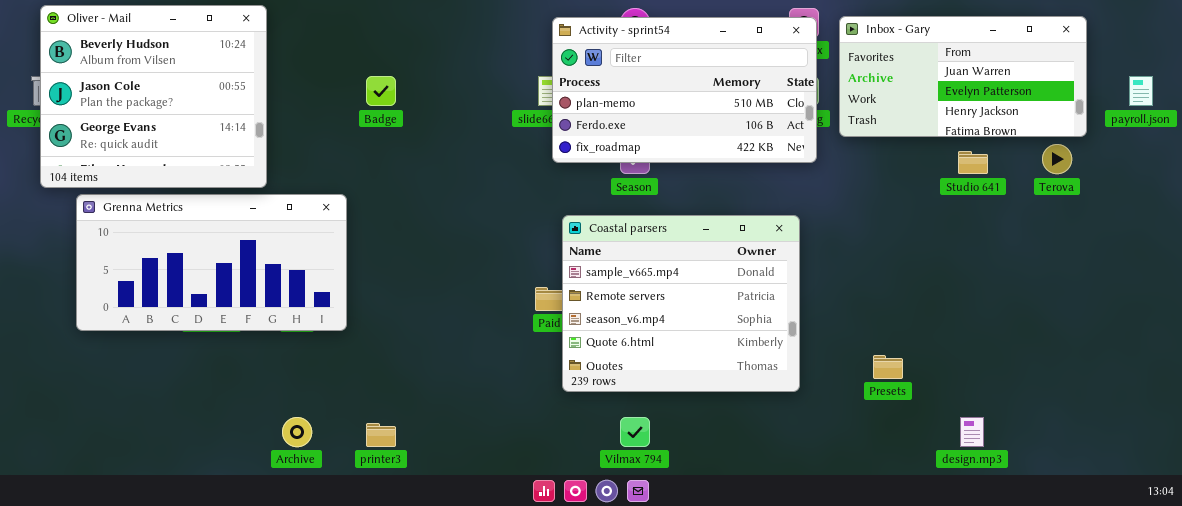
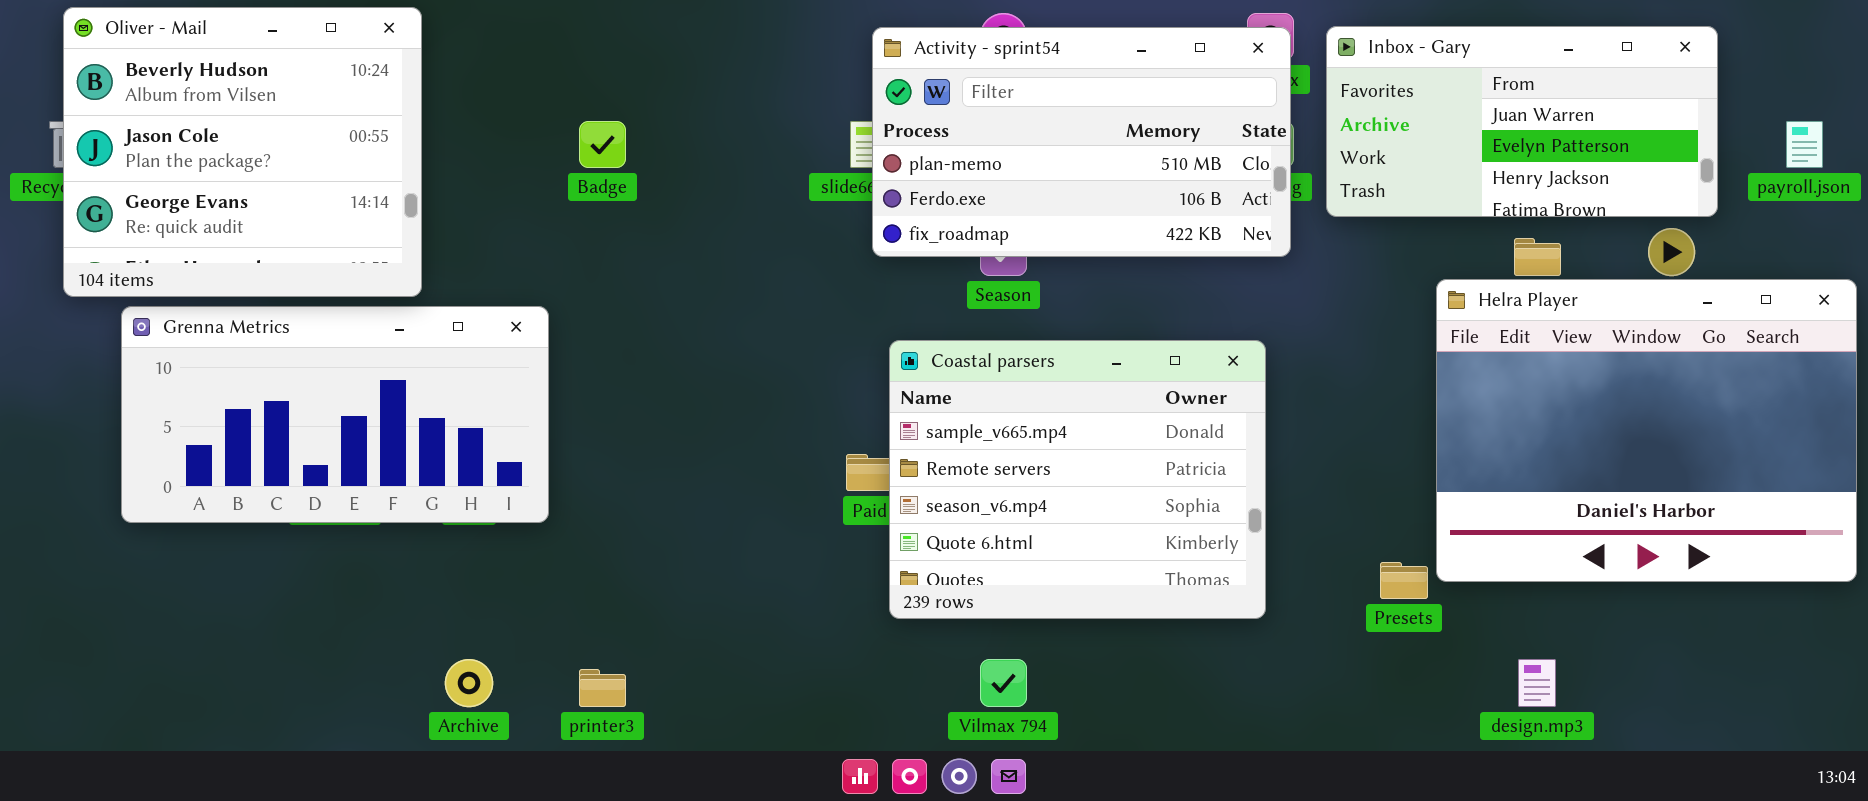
Helra Player: none -> [1436,279,1857,582], opened

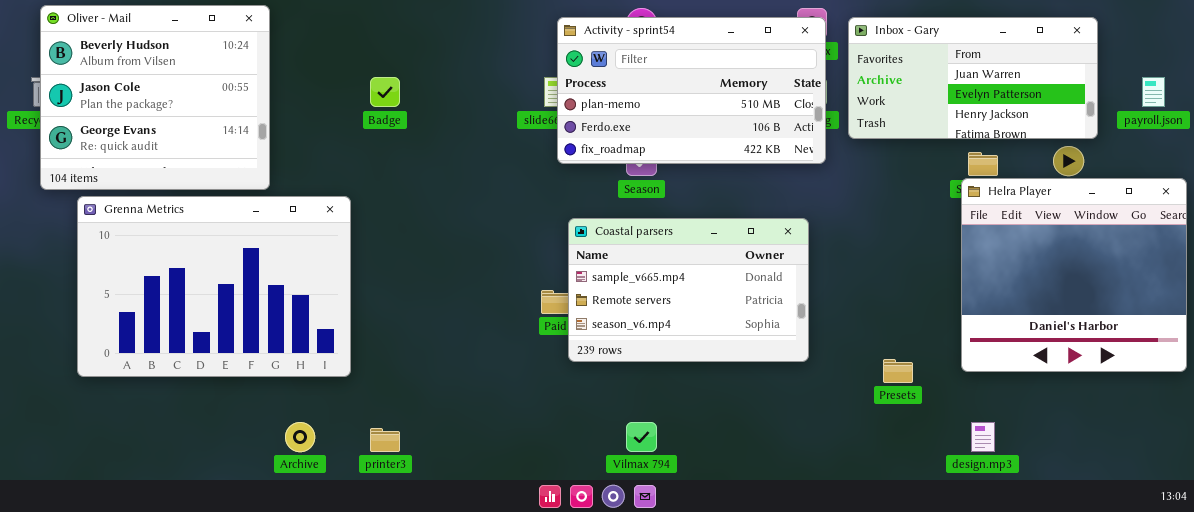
Helra Player: [1436,279,1857,582] -> [961,178,1187,372], resized
Grenna Metrics: [121,306,549,523] -> [77,196,351,377], resized
Coastal parsers: [889,340,1266,619] -> [568,218,809,362], resized

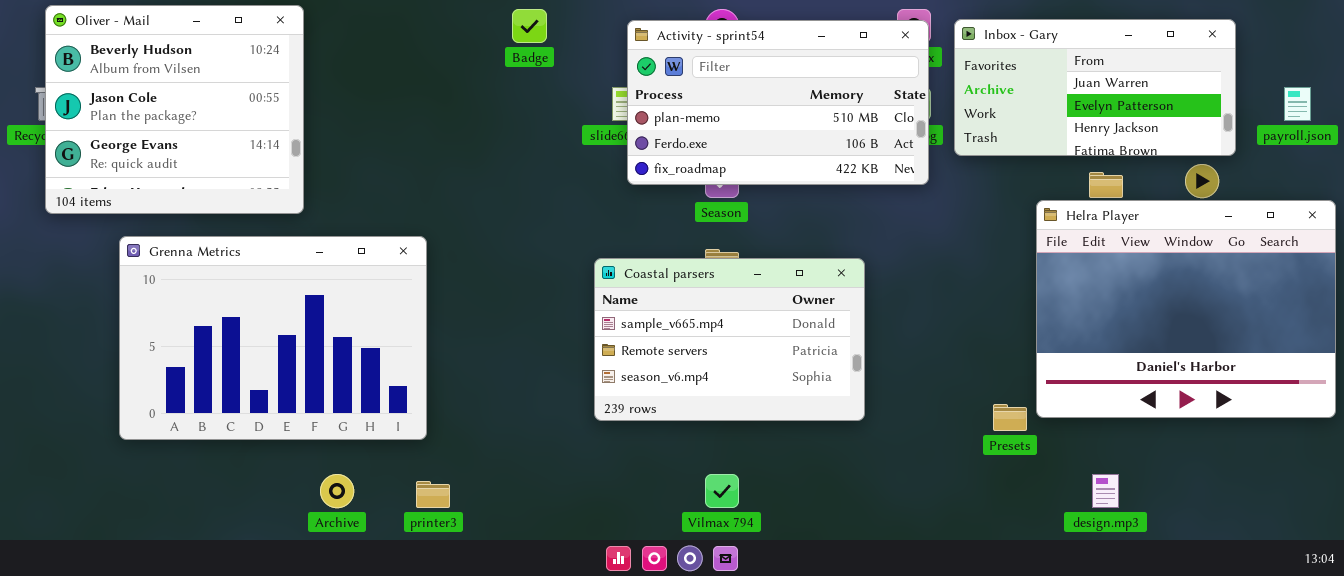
Badge: [370,77,400,107] -> [512,9,547,43], moved
Helra Player: [961,178,1187,372] -> [1036,200,1336,418], resized
Grenna Metrics: [77,196,351,377] -> [119,236,427,440], moved
Coastal parsers: [568,218,809,362] -> [594,258,865,421], moved

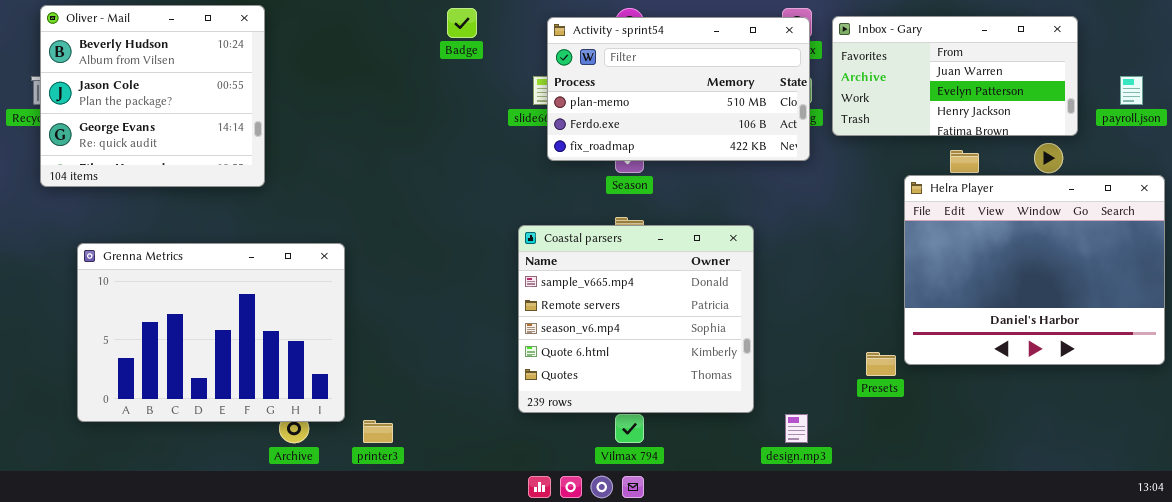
Grenna Metrics: [119,236,427,440] -> [77,243,345,422], moved
Coastal parsers: [594,258,865,421] -> [518,225,754,413], resized
design.mp3: [1092,474,1119,508] -> [785,414,808,443], moved

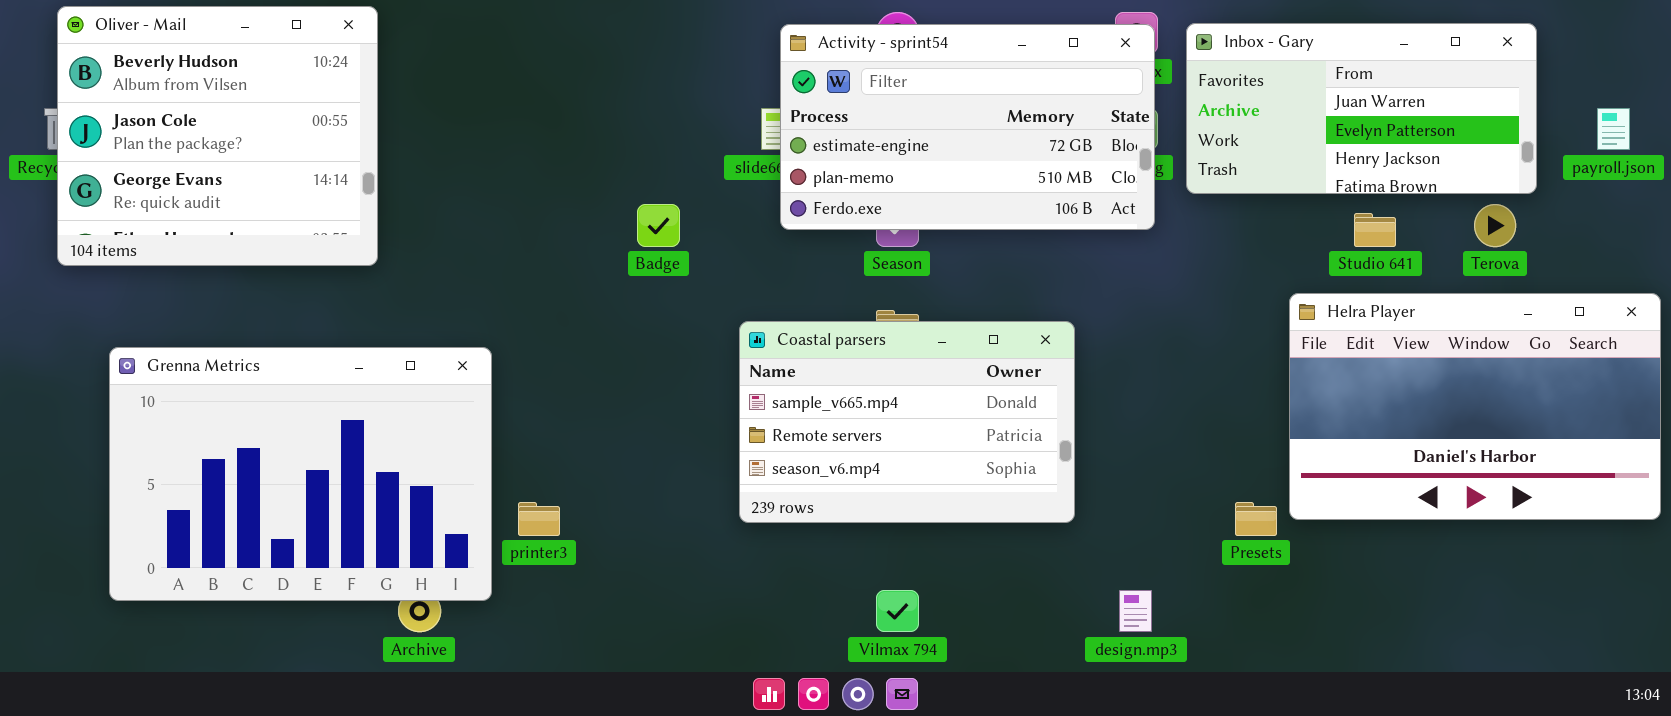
Badge: [447,8,477,38] -> [637,204,680,247], moved
Activity - sprint54: [547,17,810,161] -> [780,24,1155,230], scrolled up 1 row
Helra Player: [904,175,1165,365] -> [1289,293,1661,520], resized
Coastal parsers: [518,225,754,413] -> [739,321,1075,523], resized
printer3: [363,420,393,443] -> [518,502,560,536], moved

